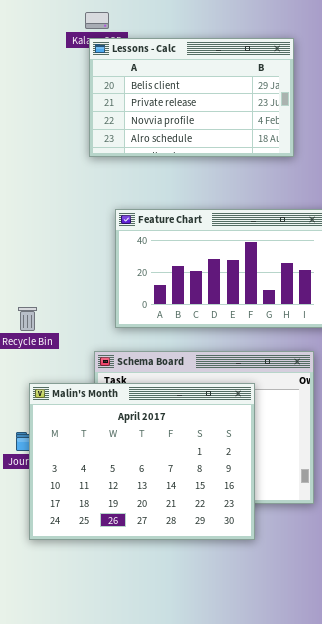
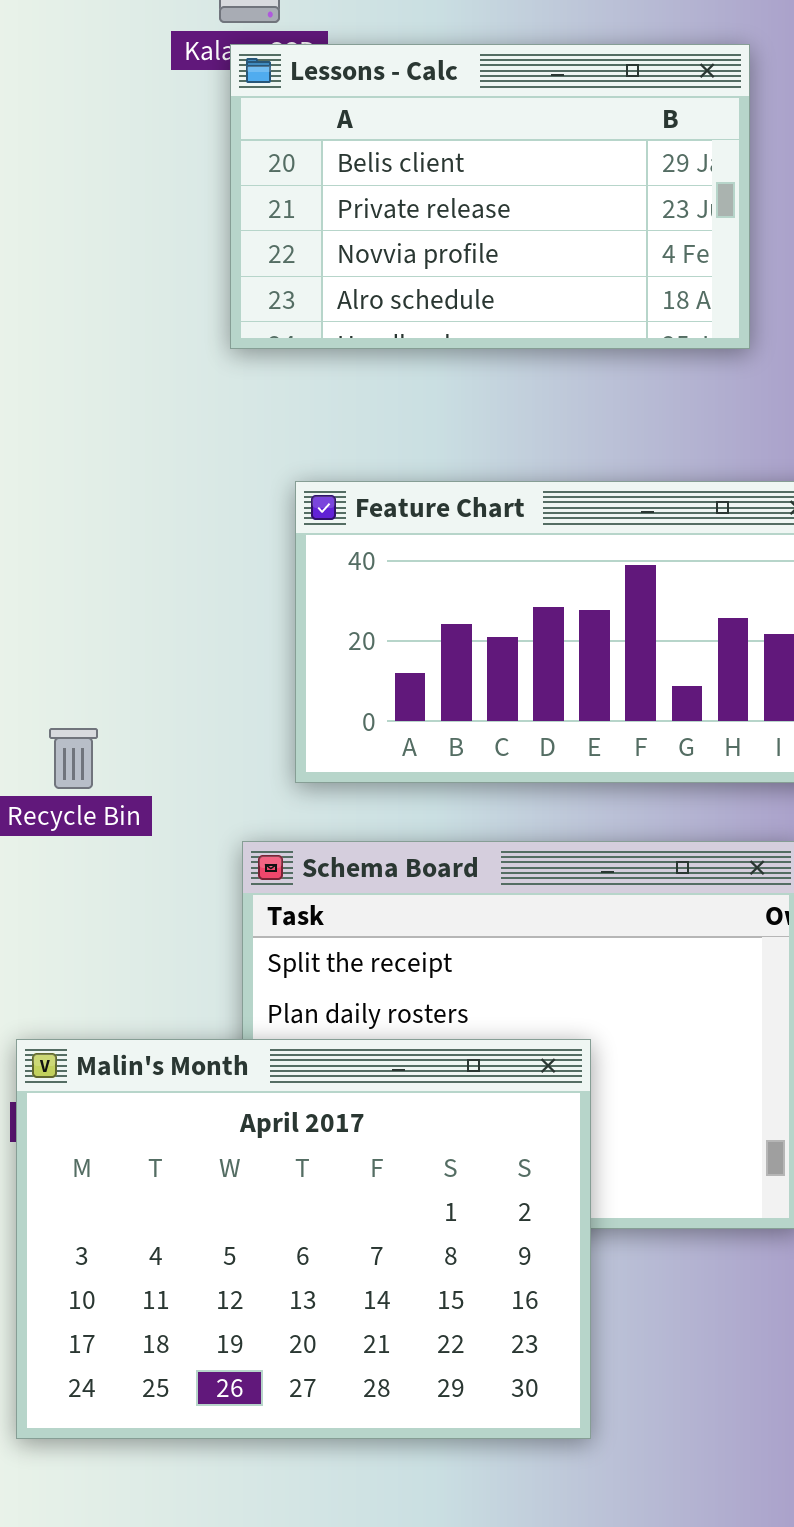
Malin's Month: [29,383,255,540] -> [16,1039,591,1439], moved

